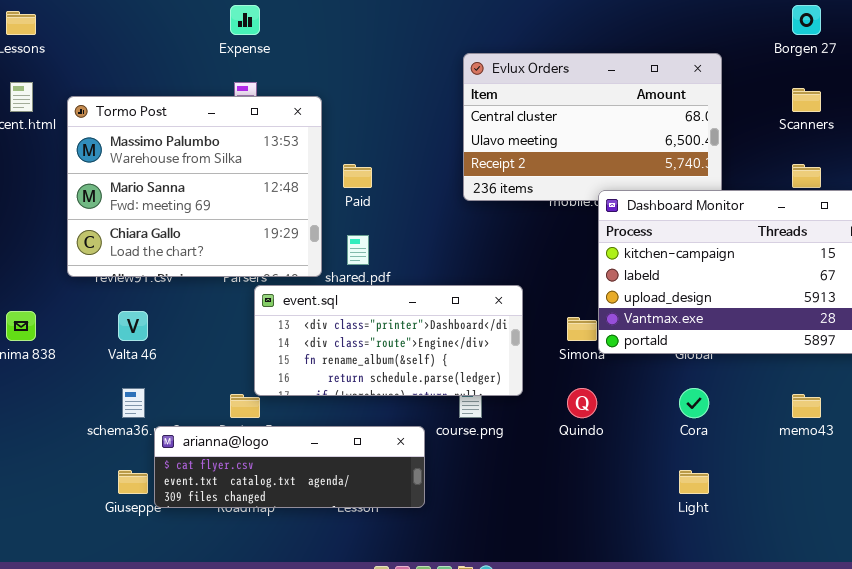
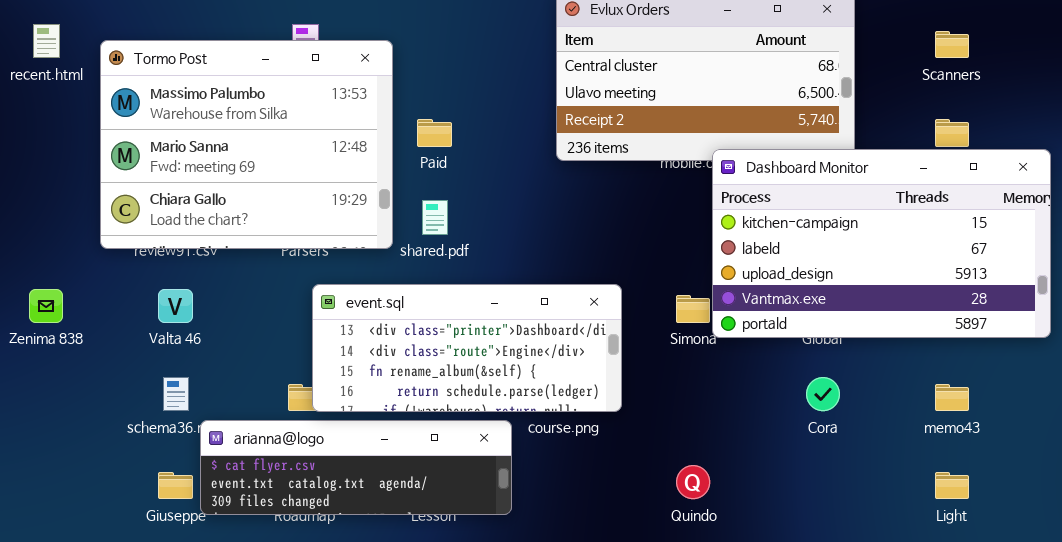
event.sql: [254,285,523,396] -> [312,284,622,412], moved
Quindo: [567,388,597,418] -> [676,465,710,499], moved
Light: [679,470,709,494] -> [935,472,969,499], moved

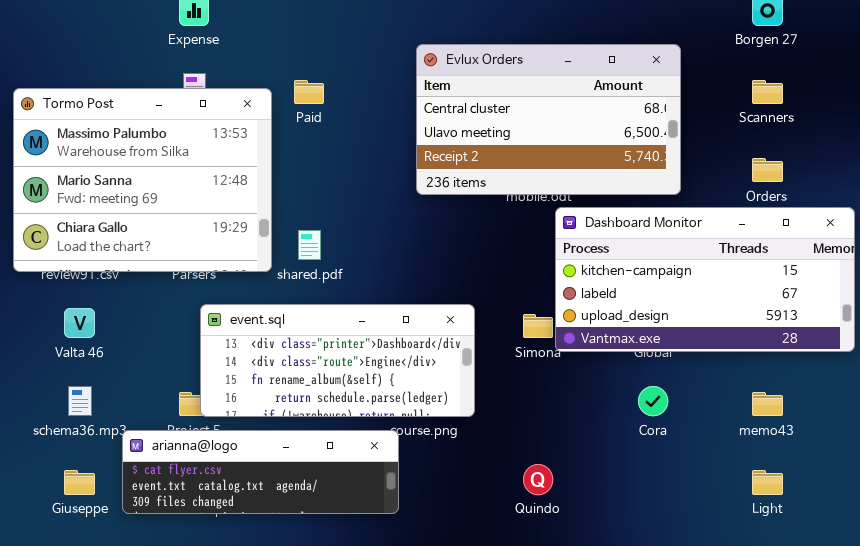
Paid: [417,119,452,147] -> [294,80,324,104], moved
Dashboard Monitor: [712,149,1051,338] -> [555,207,855,352], resized
arianna@logo: [200,420,512,515] -> [122,430,399,514], moved

